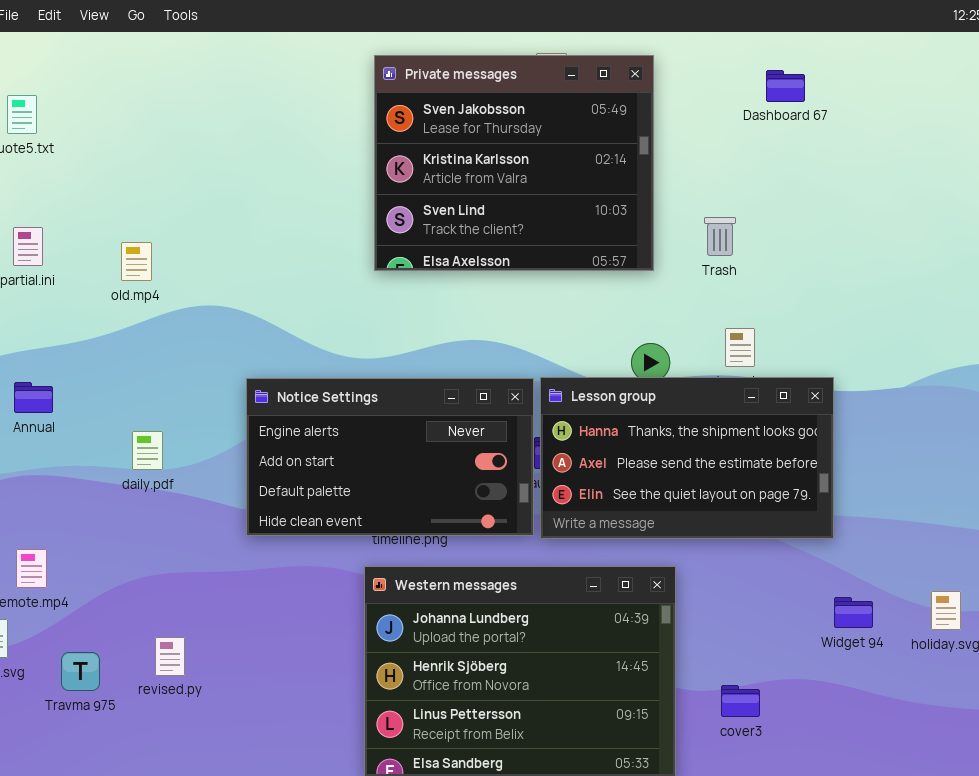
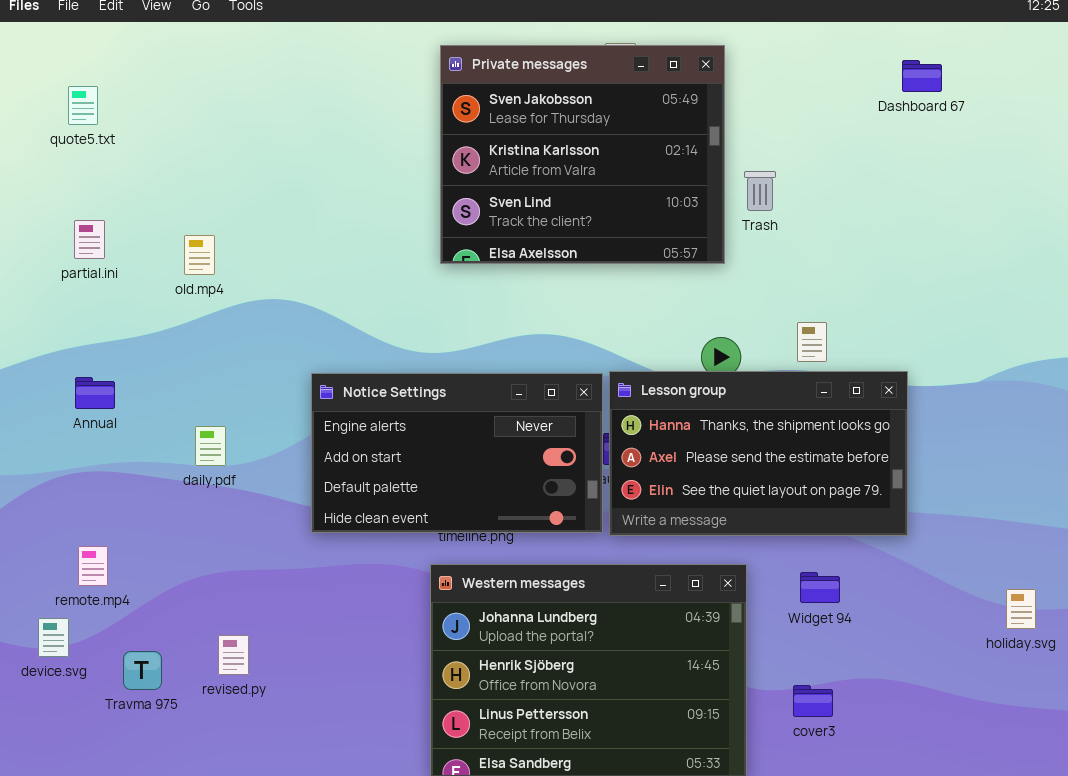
Dashboard 67: [766,70,805,102] -> [902,60,942,92], moved
Trash: [704,217,736,256] -> [744,171,776,211], moved
Widget 94: [834,597,873,628] -> [800,572,840,603], moved

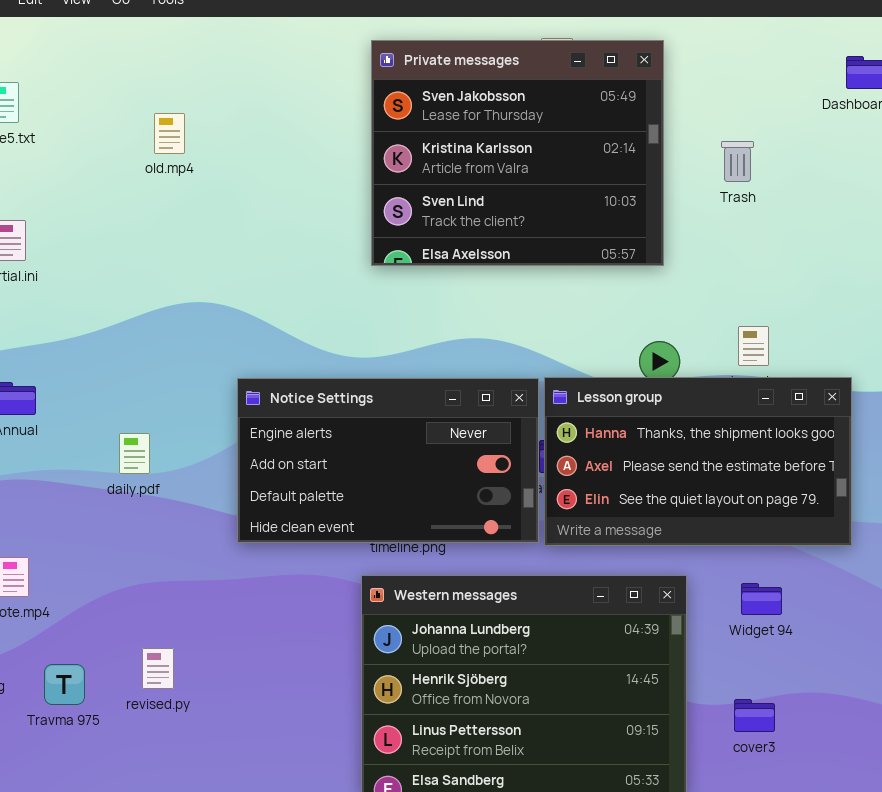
Trash: [744,171,776,211] -> [721,141,754,182], moved
old.mp4: [184,235,215,275] -> [154,113,185,154], moved

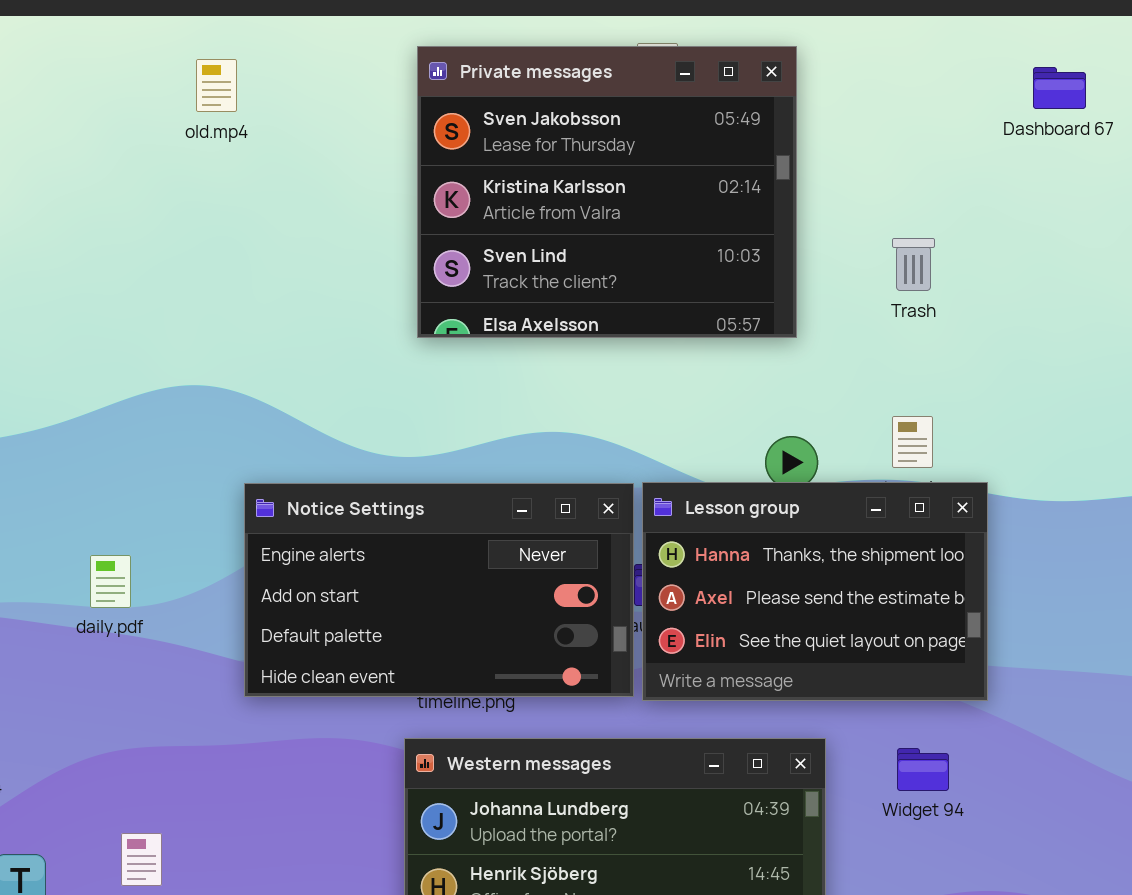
old.mp4: [154,113,185,154] -> [196,59,237,112], moved
Trash: [721,141,754,182] -> [892,238,935,291], moved
Lesson group: [544,377,852,546] -> [642,482,988,701], resized

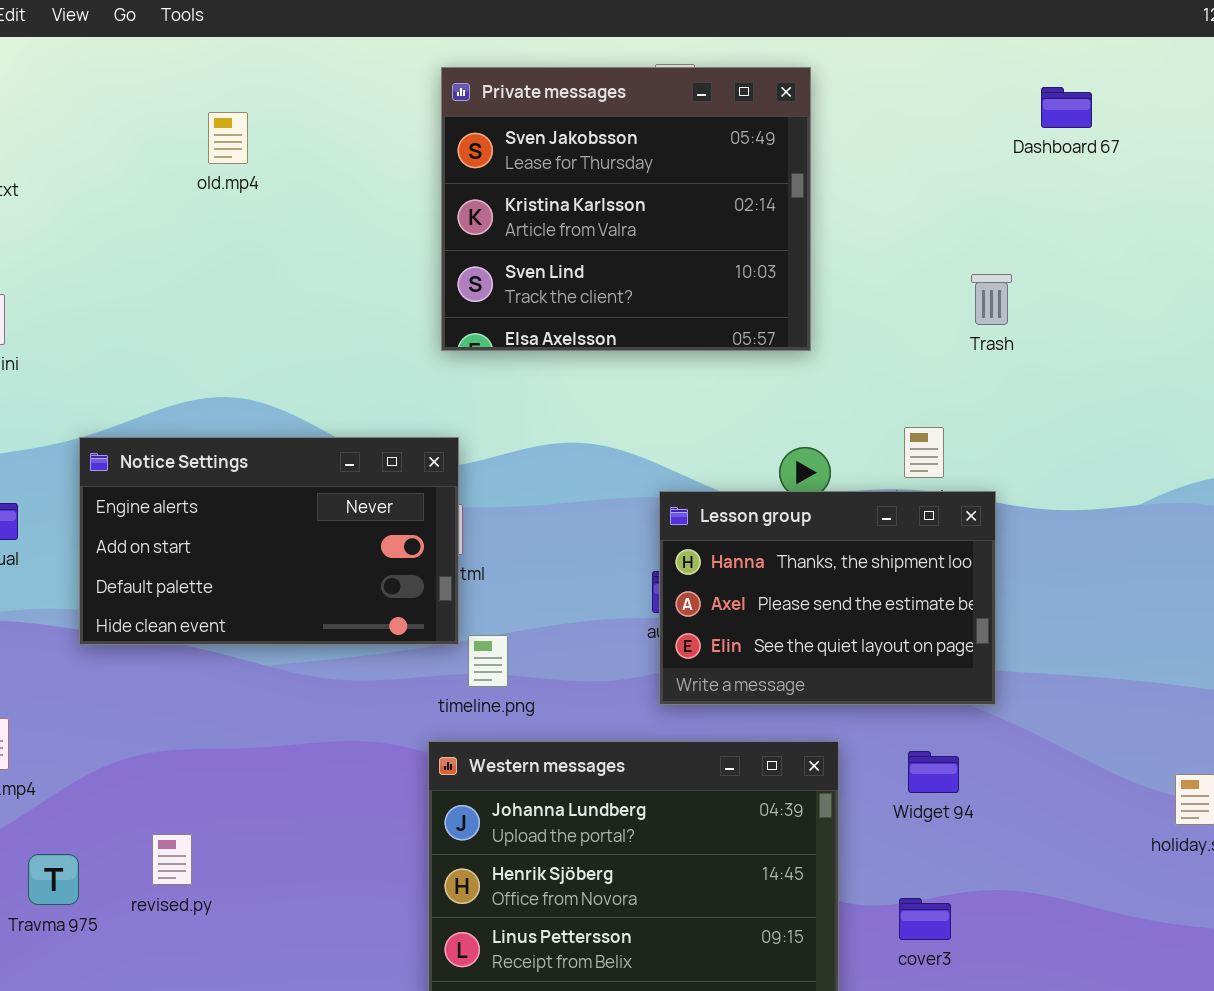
old.mp4: [196,59,237,112] -> [208,112,248,164], moved
Trash: [892,238,935,291] -> [971,274,1012,325], moved
Notice Settings: [244,483,634,697] -> [79,437,459,645], moved

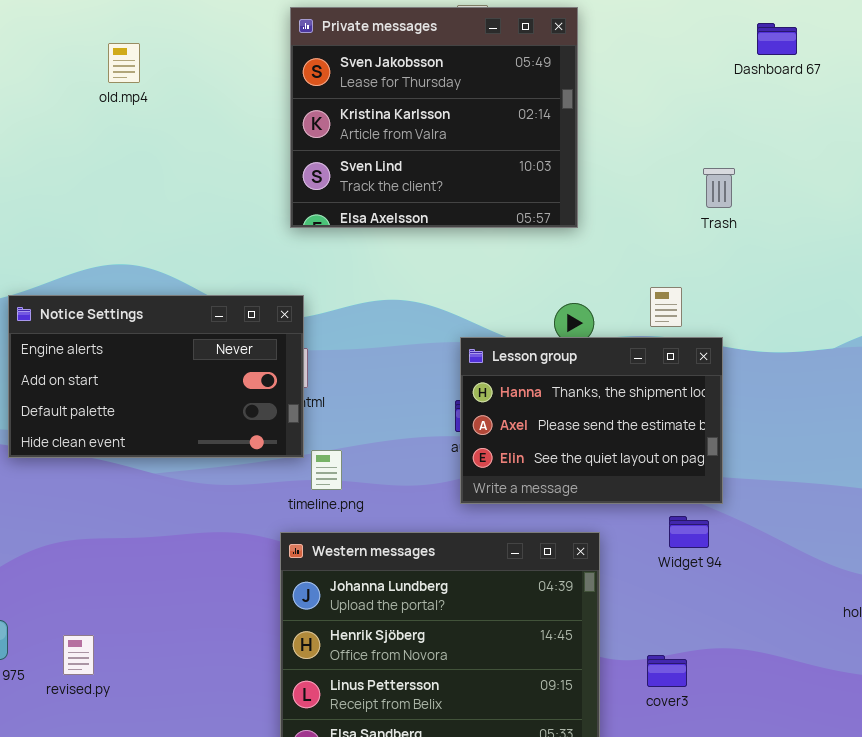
Widget 94: [908,751,959,793] -> [669,516,709,548], moved
revised.py: [152,834,192,885] -> [63,635,94,675], moved

